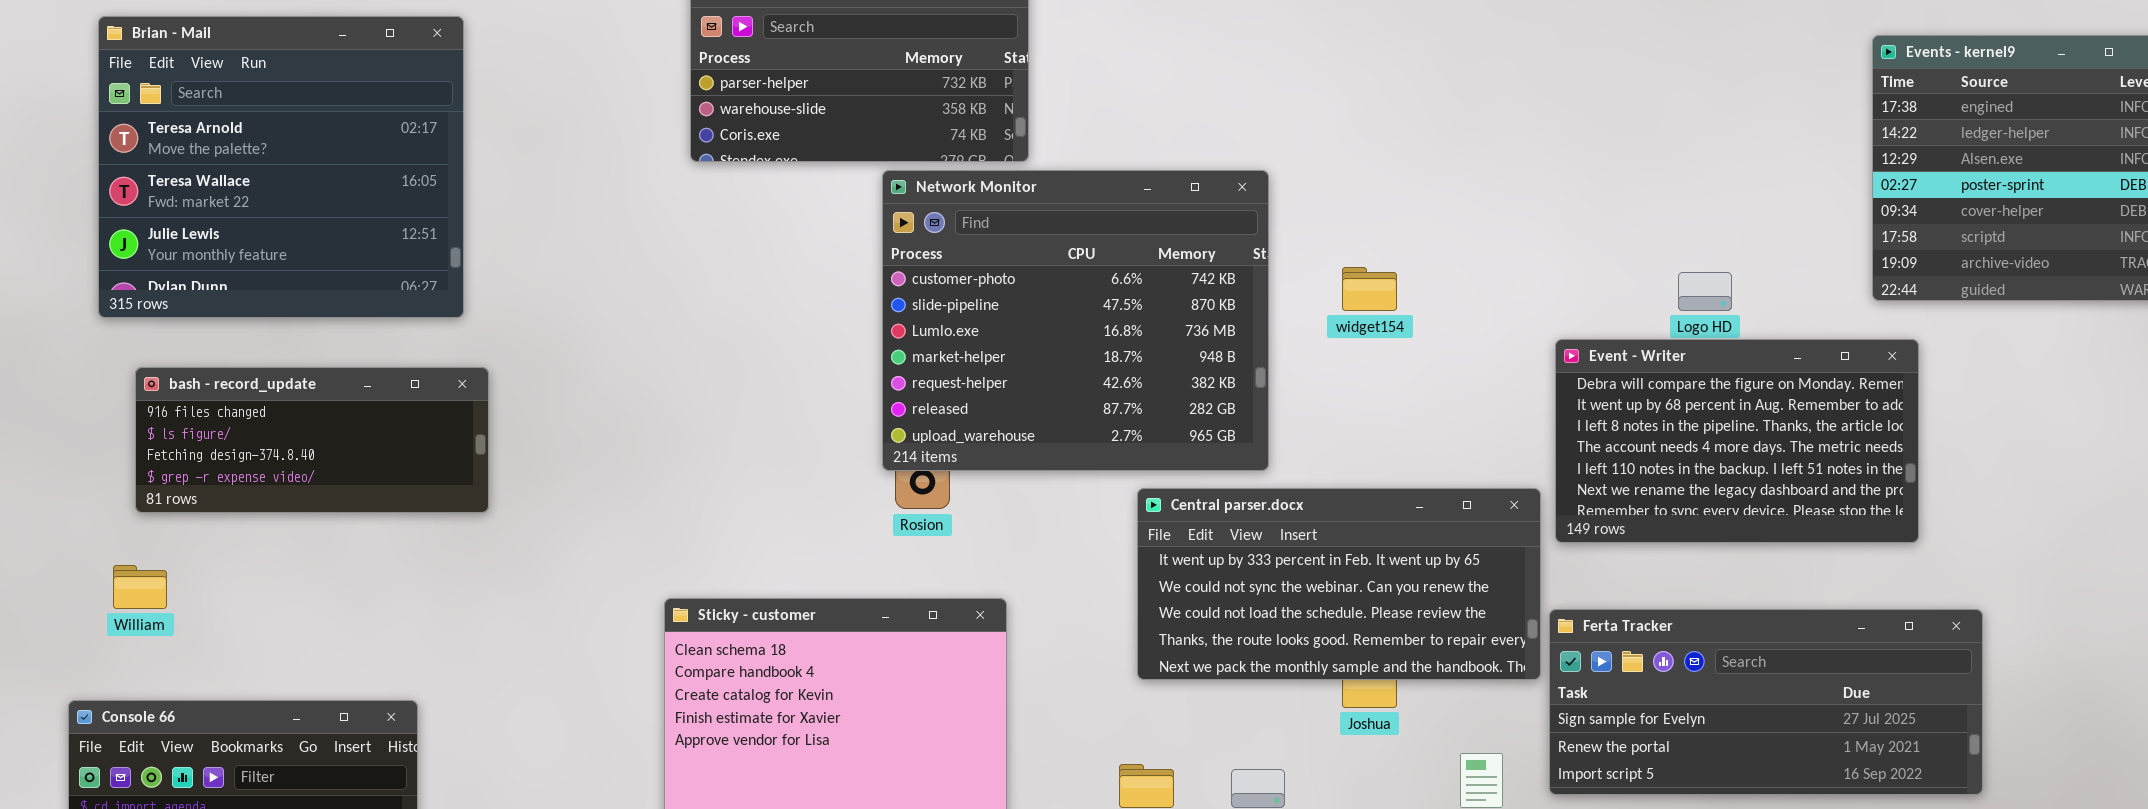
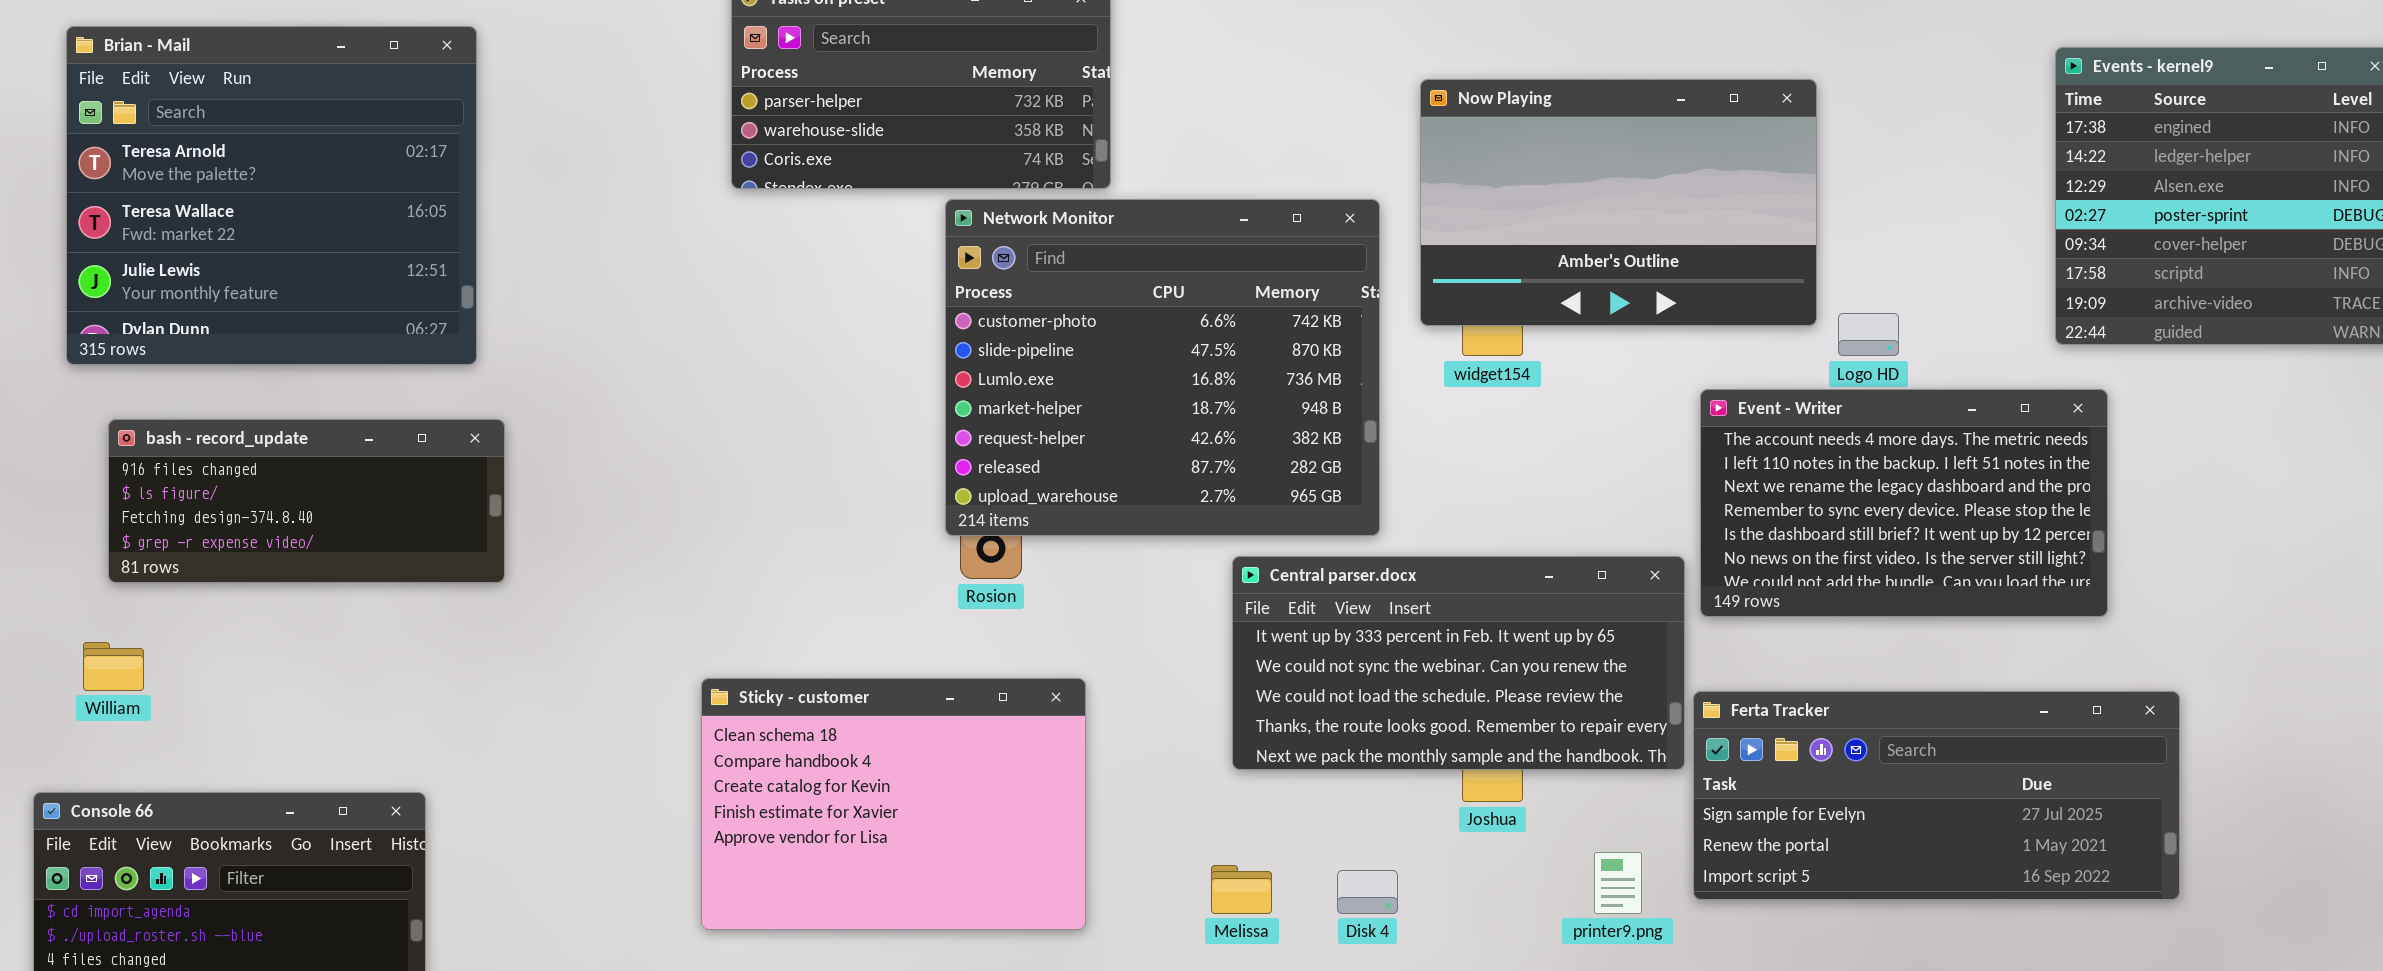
Now Playing: none -> [1420,79,1817,326], opened
Event - Writer: [1555,339,1919,543] -> [1700,389,2108,617], scrolled down 3 rows

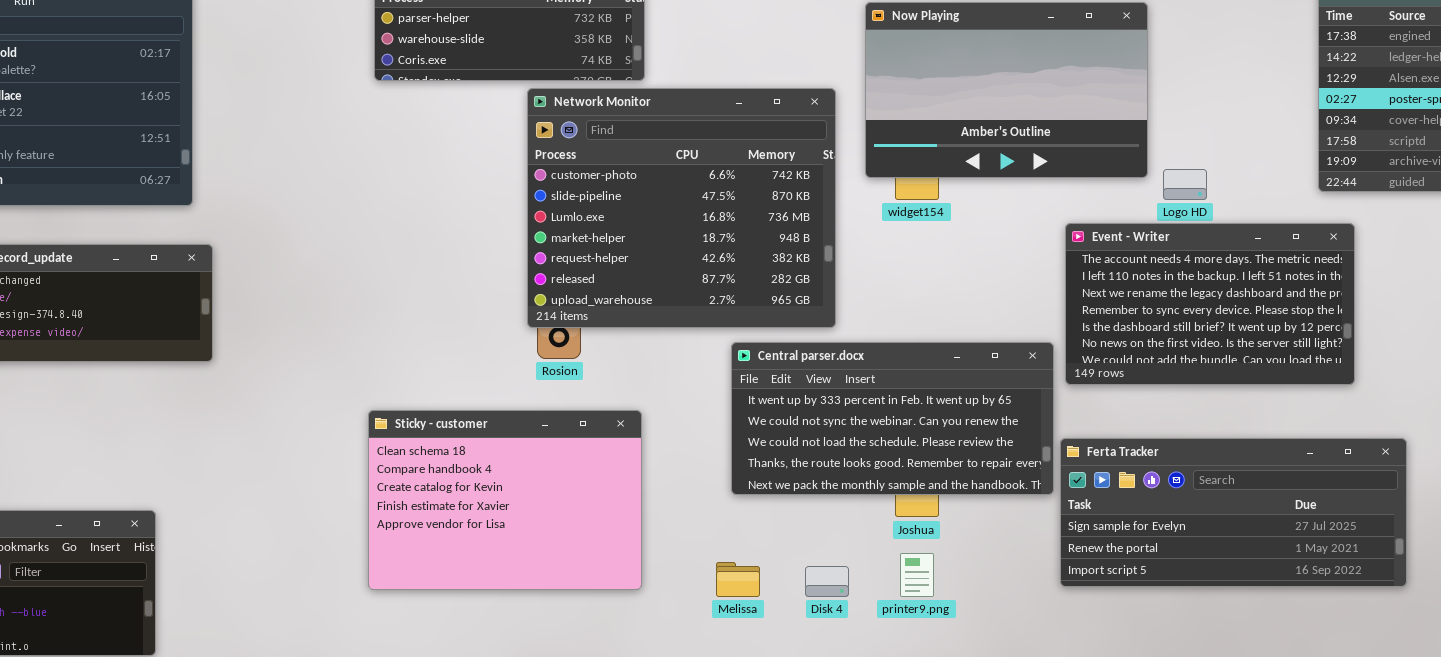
Sticky - customer: [701,678,1086,930] -> [368,410,642,590], moved
printer9.png: [1594,852,1642,914] -> [900,553,934,597], moved

